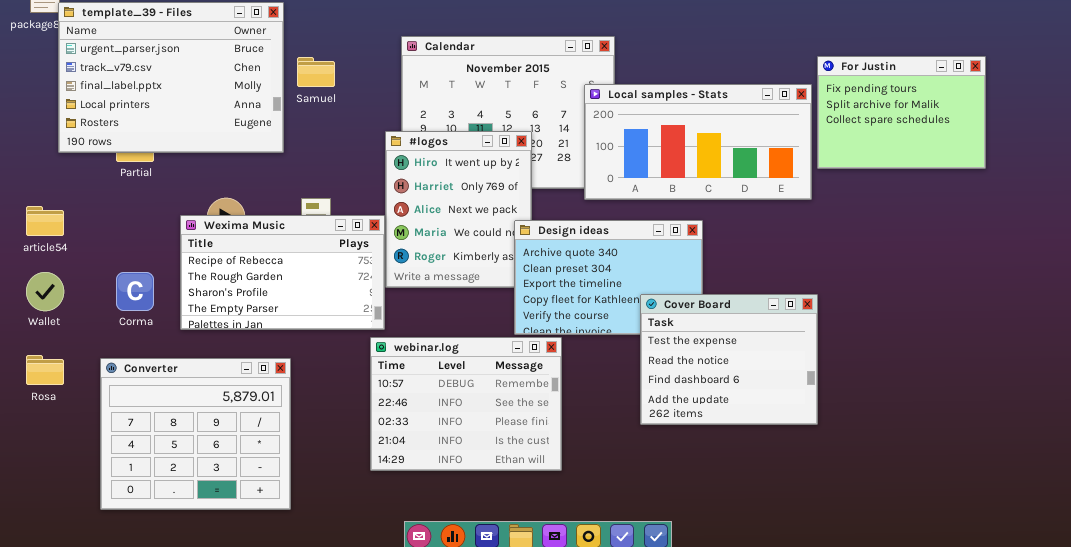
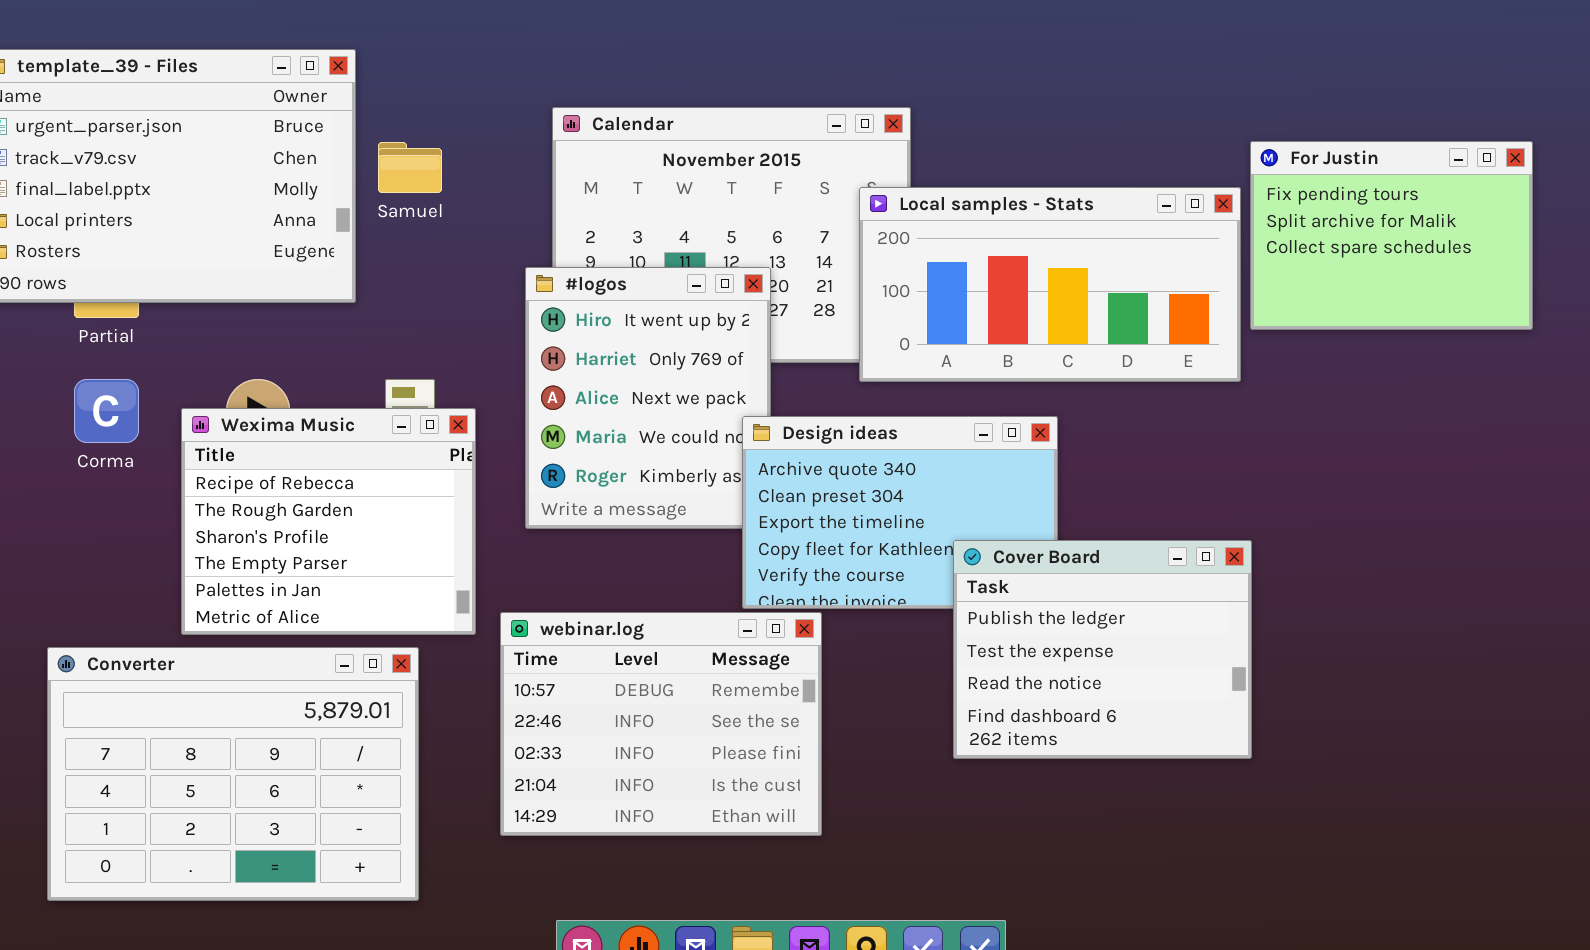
Wexima Music: [180,215,385,330] -> [181,408,476,635], resized
Corma: [116,272,154,311] -> [74,379,139,443], moved
Cover Board: [640,294,818,425] -> [953,540,1252,759], scrolled up 1 row
Converter: [100,358,291,510] -> [47,647,419,901], resized

